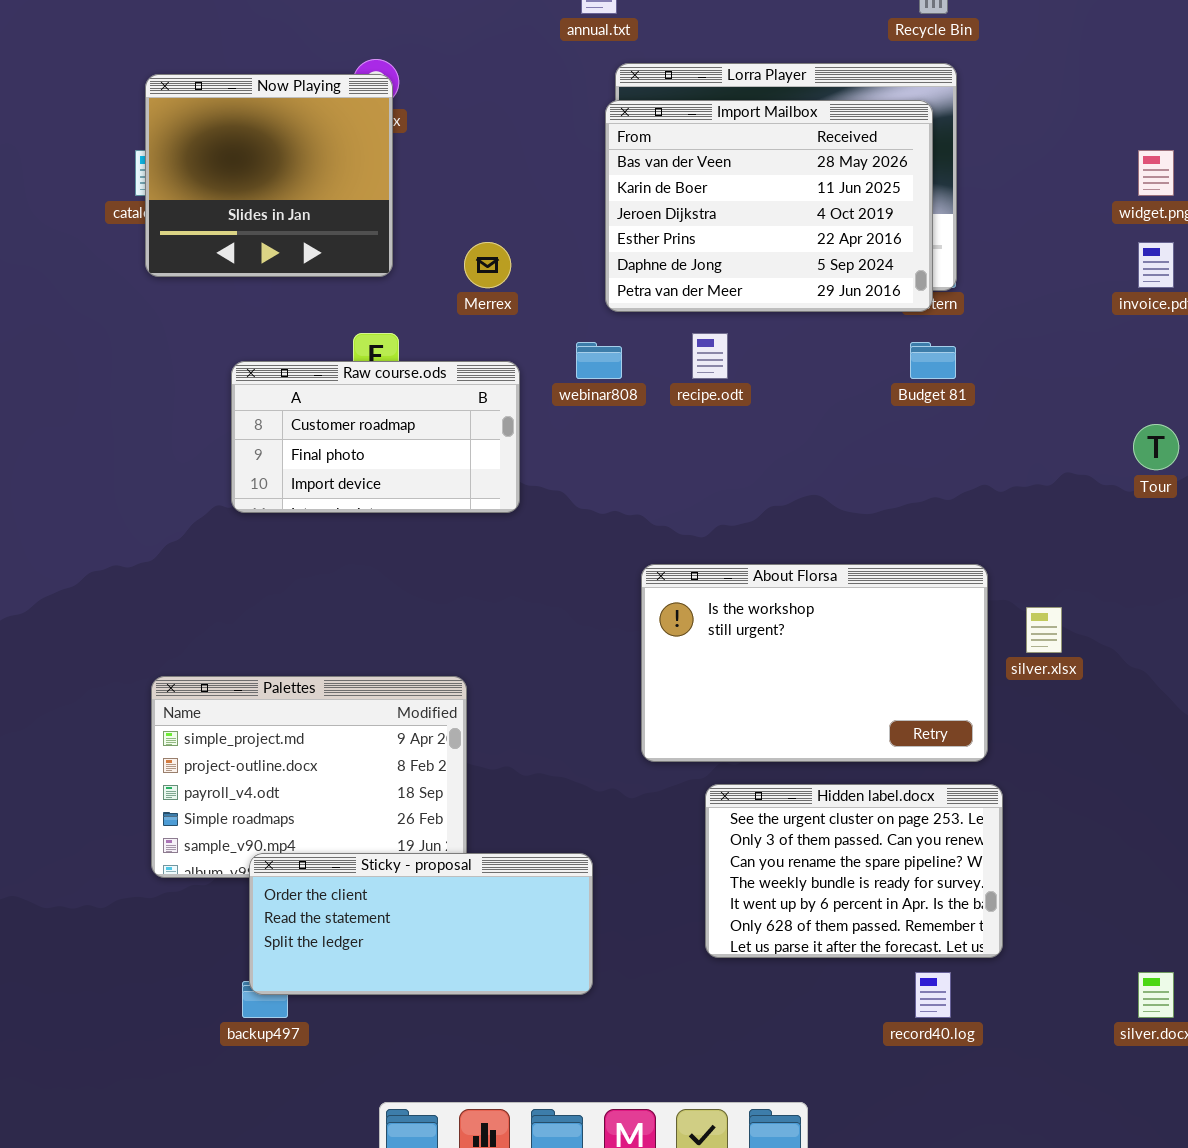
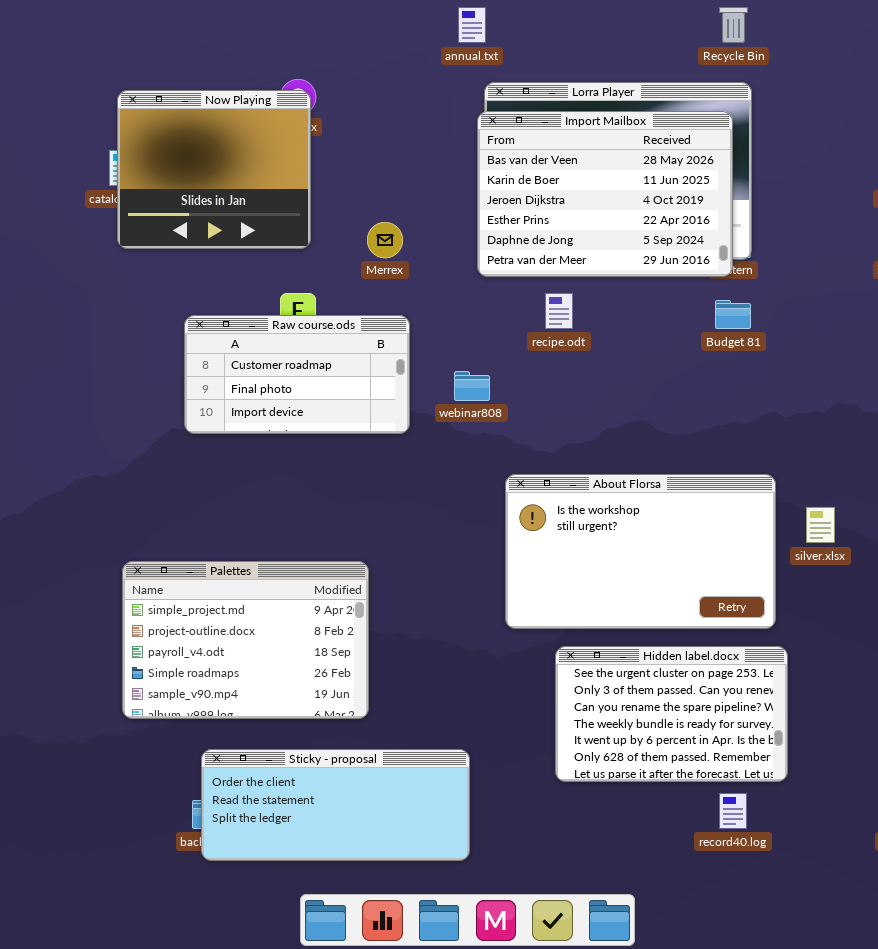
webinar808: [576,342,622,379] -> [454,371,490,401], moved
Sticky - proposal: [249,853,593,995] -> [201,749,470,861], moved

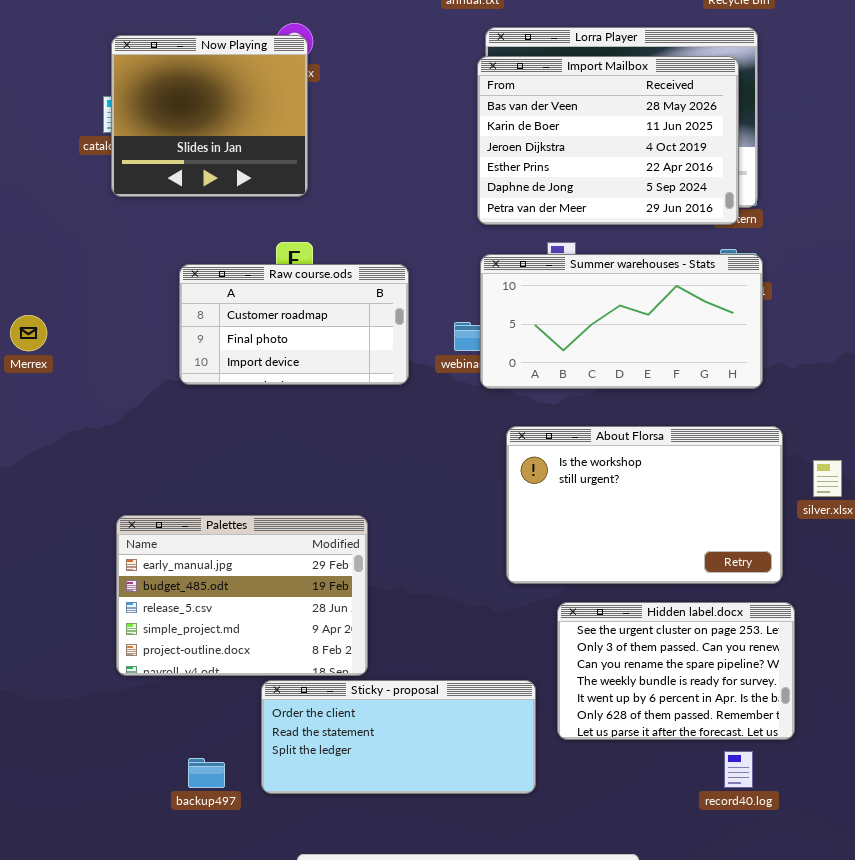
Merrex: [367,222,403,258] -> [10,315,47,351], moved
Summer warehouses - Stats: none -> [480,254,763,389], opened
Palettes: [122,561,369,719] -> [116,515,368,676], scrolled up 3 rows
Sticky - proposal: [201,749,470,861] -> [261,680,536,794], moved

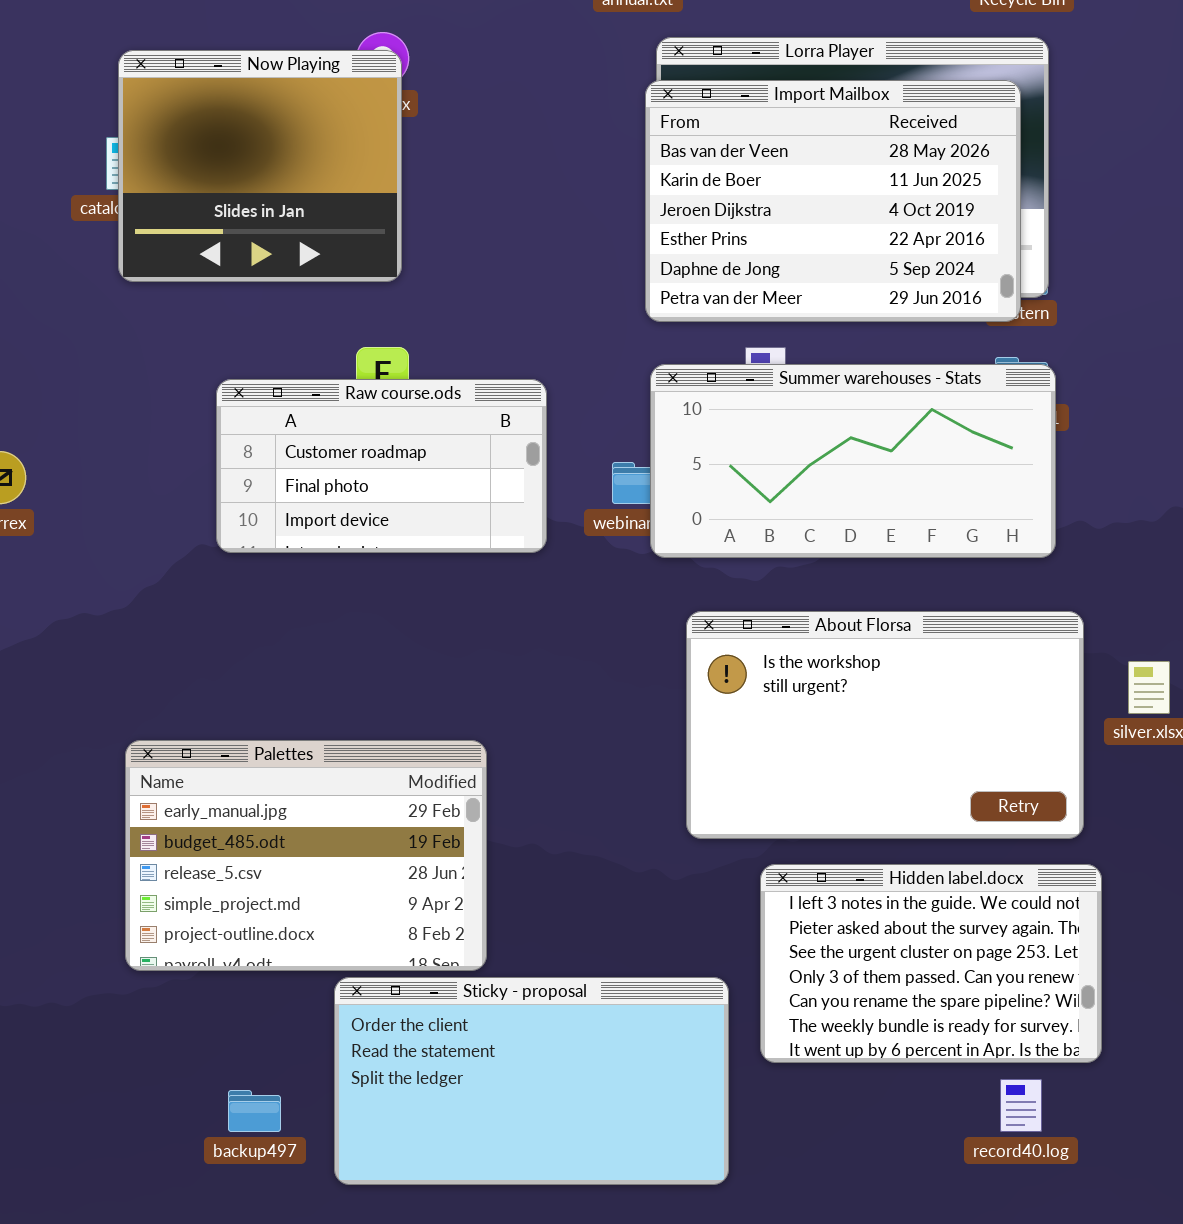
Hidden label.docx: [557,602,795,740] -> [760,864,1102,1063], scrolled up 2 rows
Sticky - proposal: [261,680,536,794] -> [334,977,729,1185], resized

